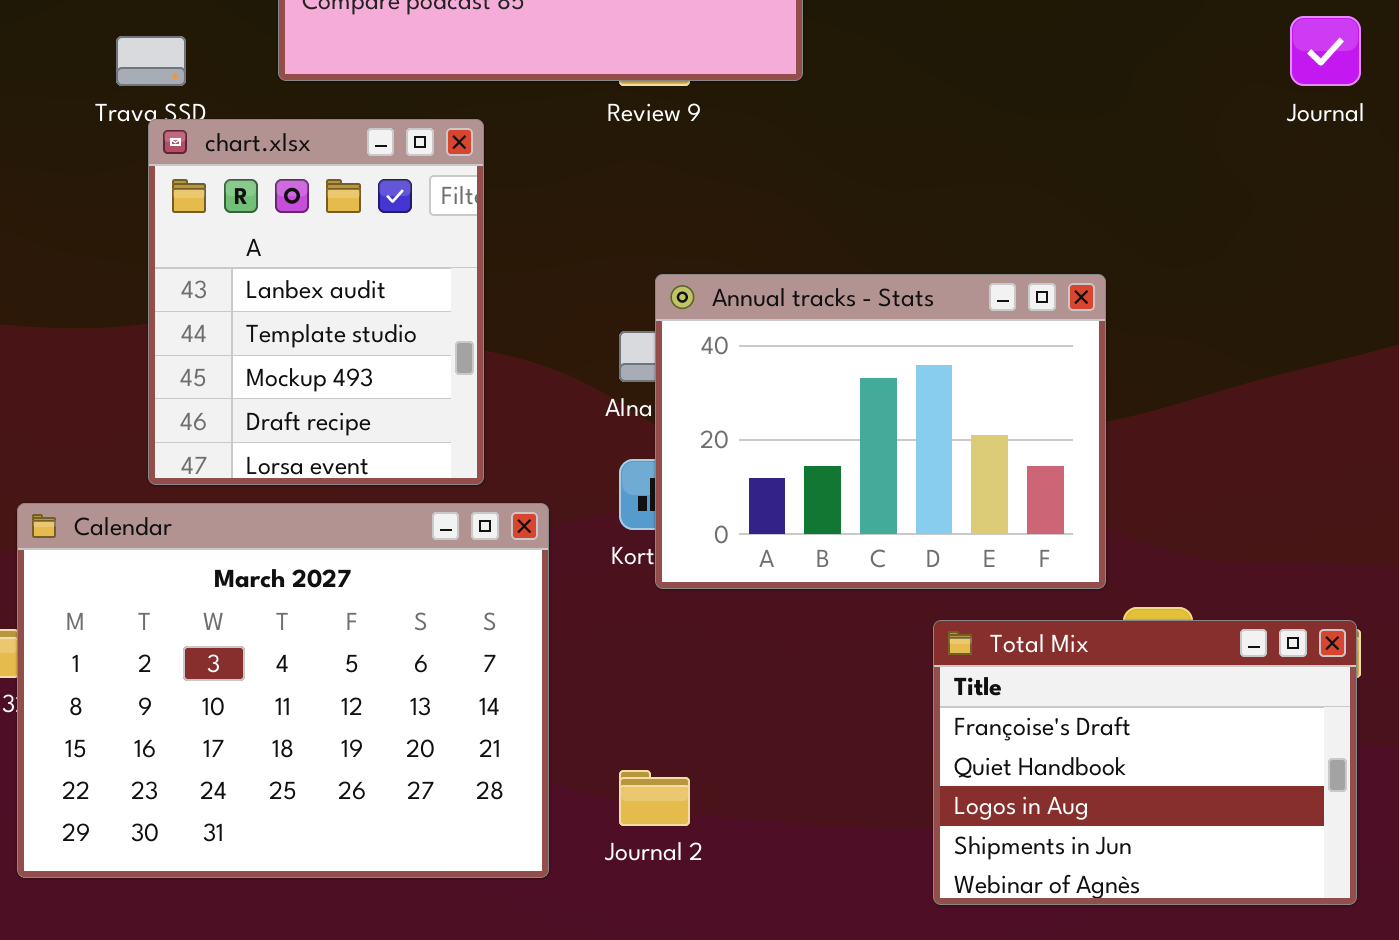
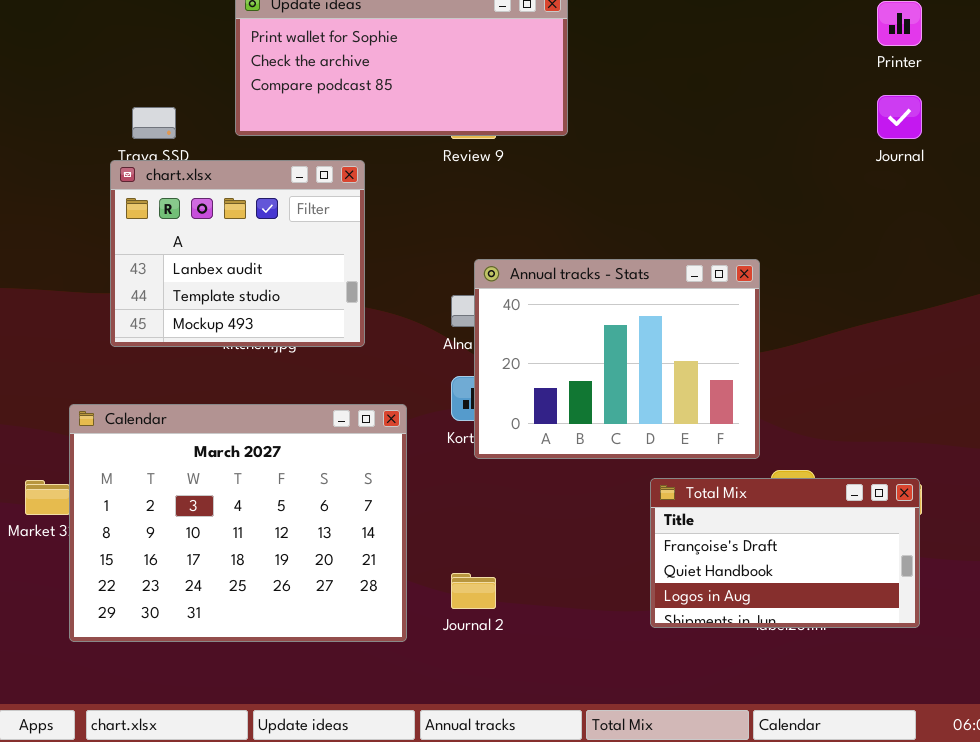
chart.xlsx: [148,119,484,485] -> [110,160,365,347], resized
Total Mix: [933,620,1357,905] -> [650,478,920,628], resized

